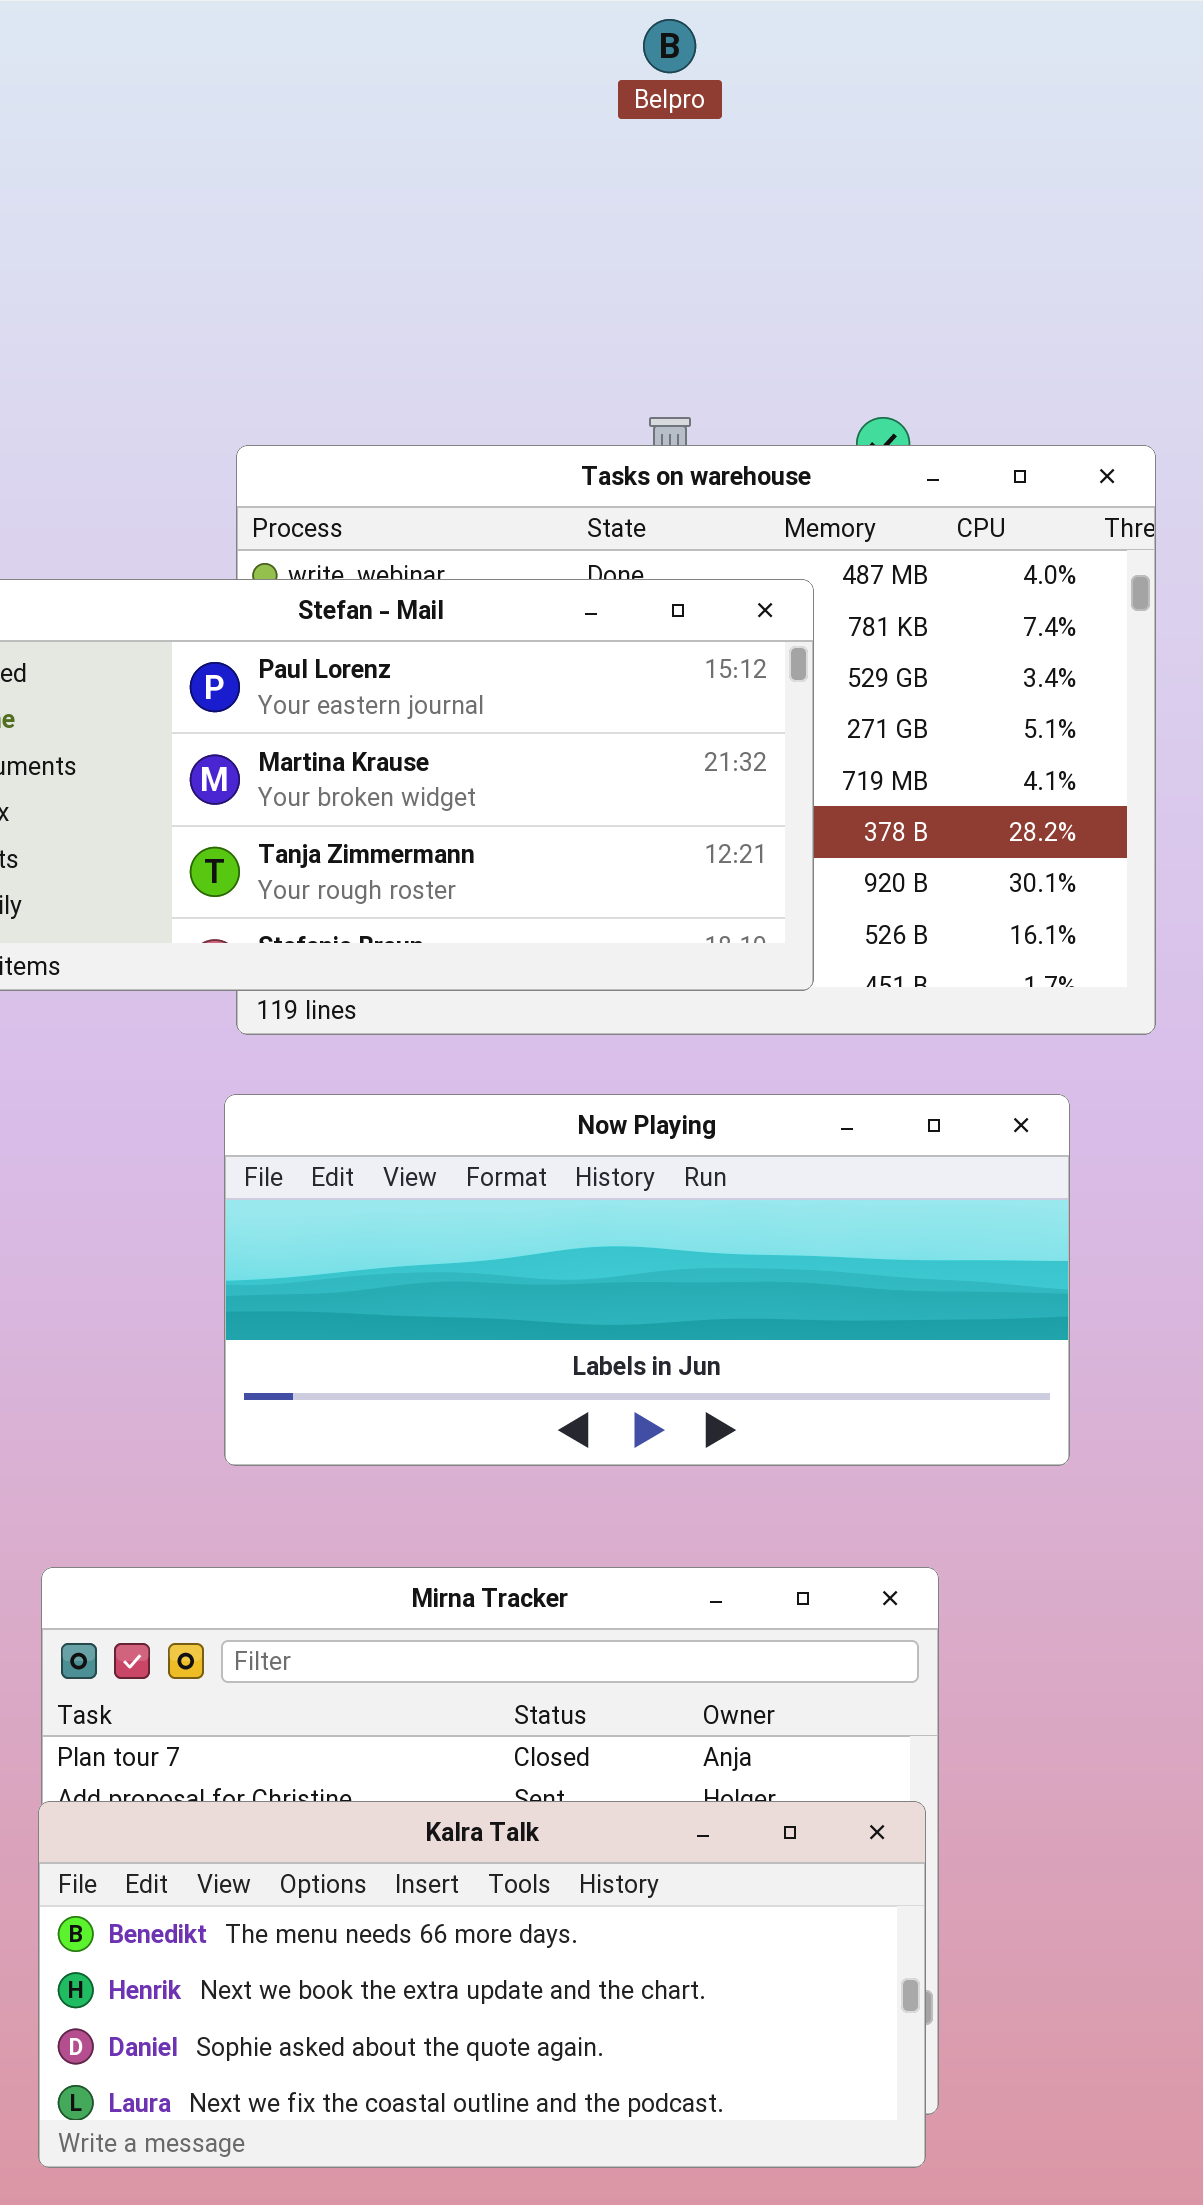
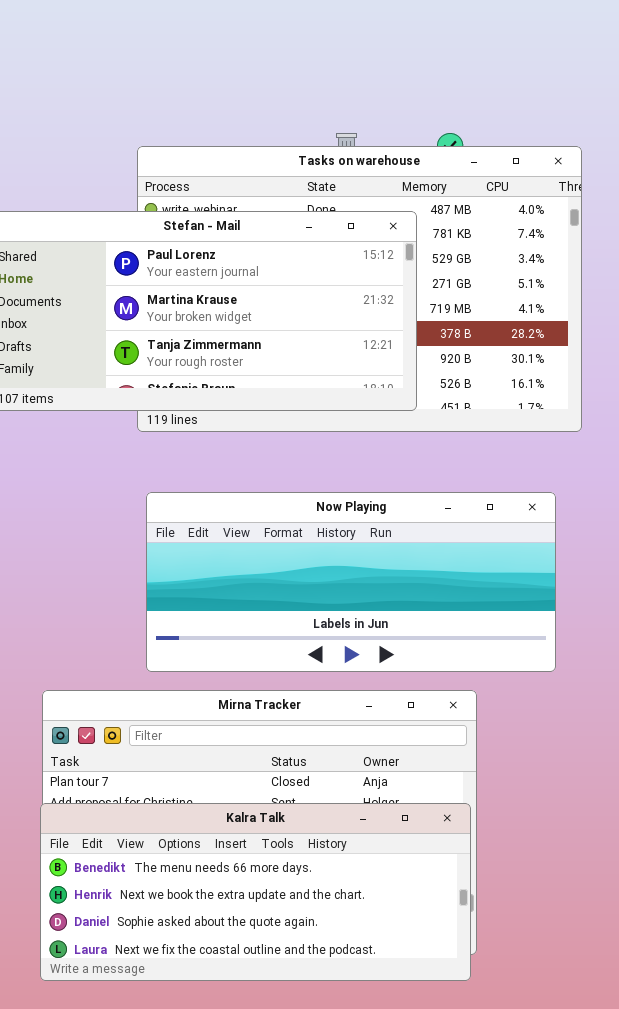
Now Playing: [224,1094,1070,1466] -> [146,492,556,672], moved

